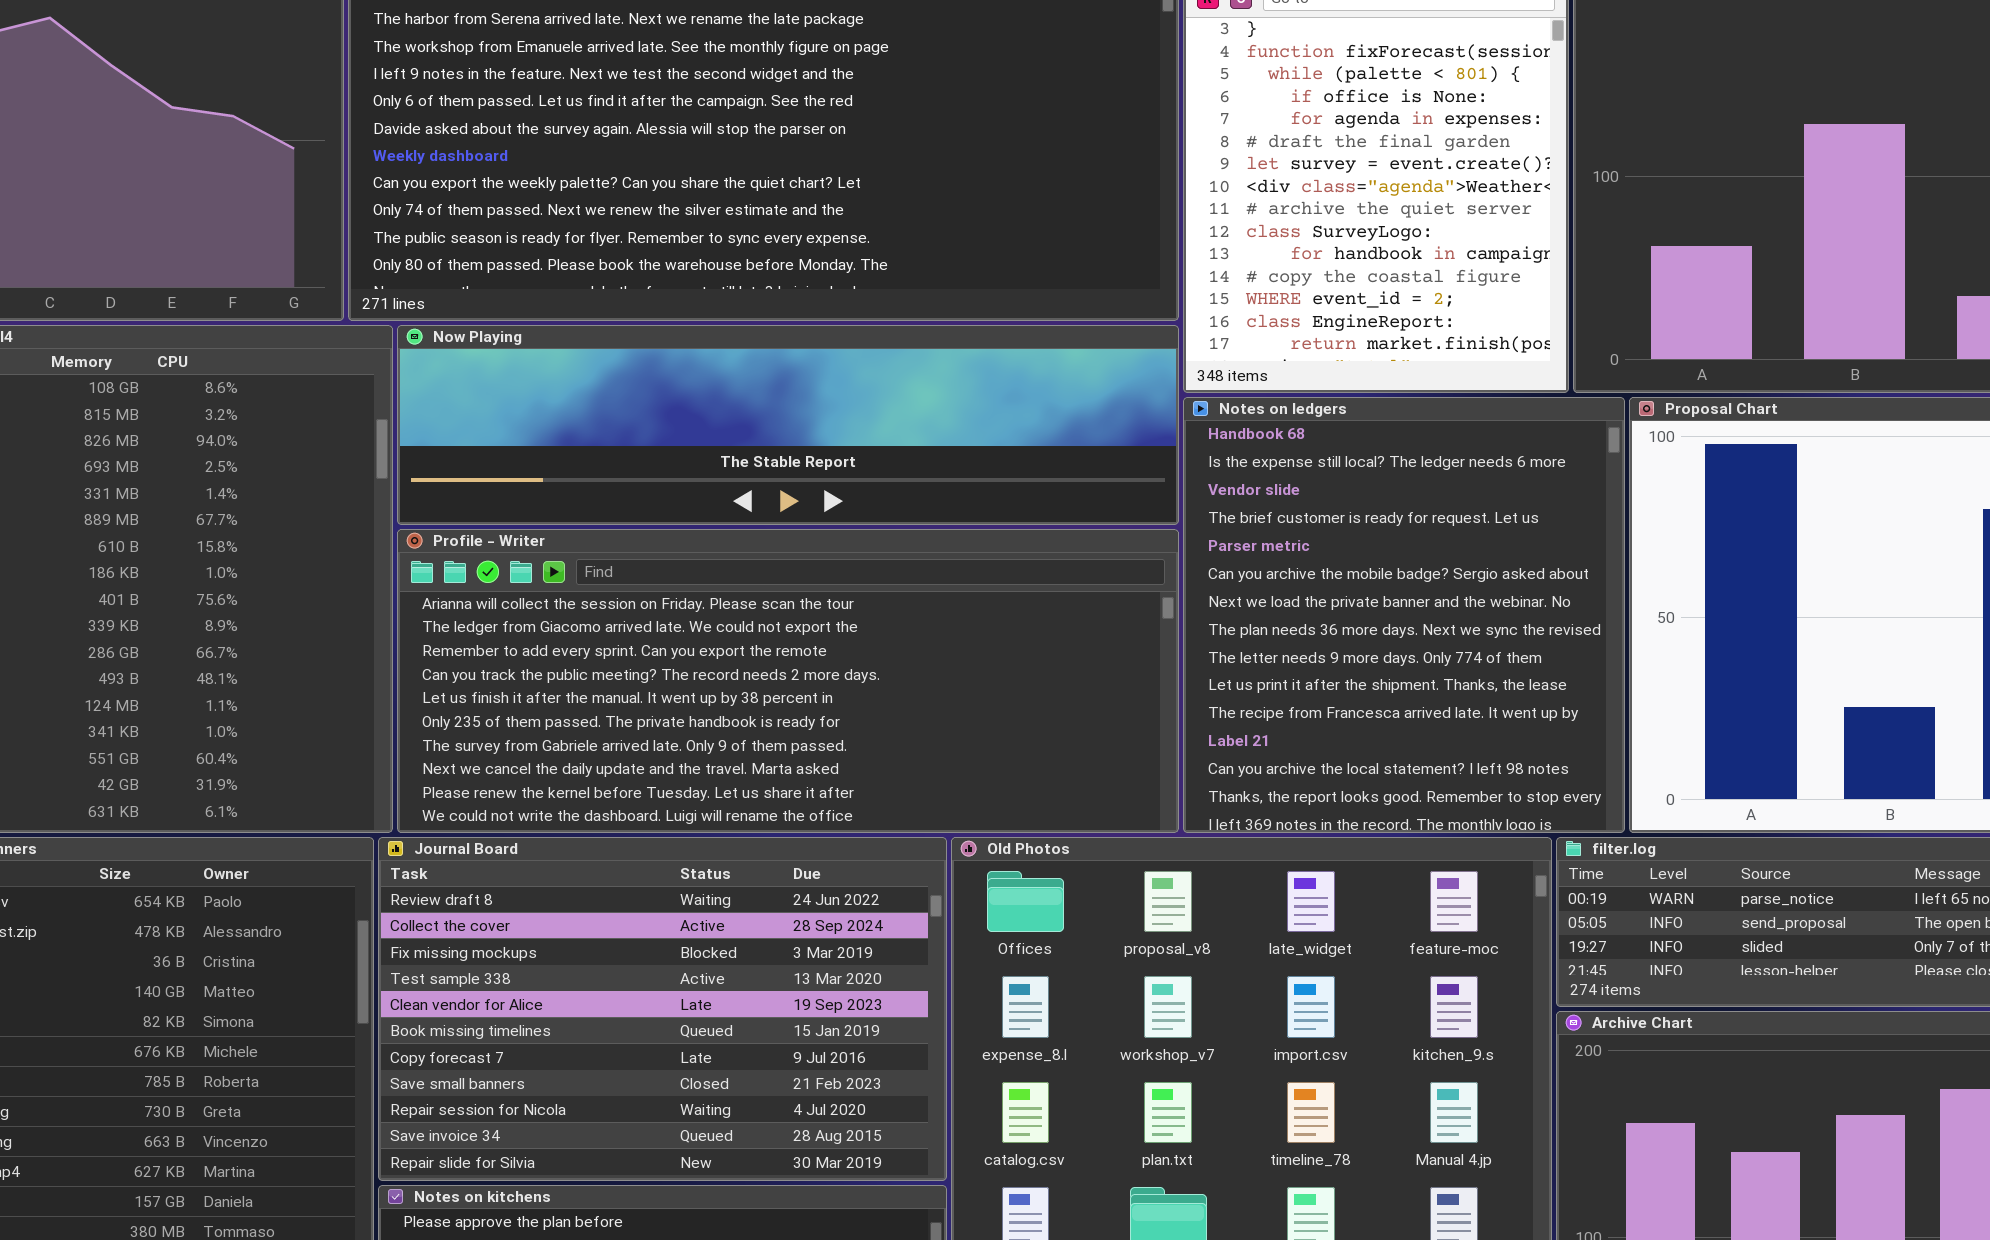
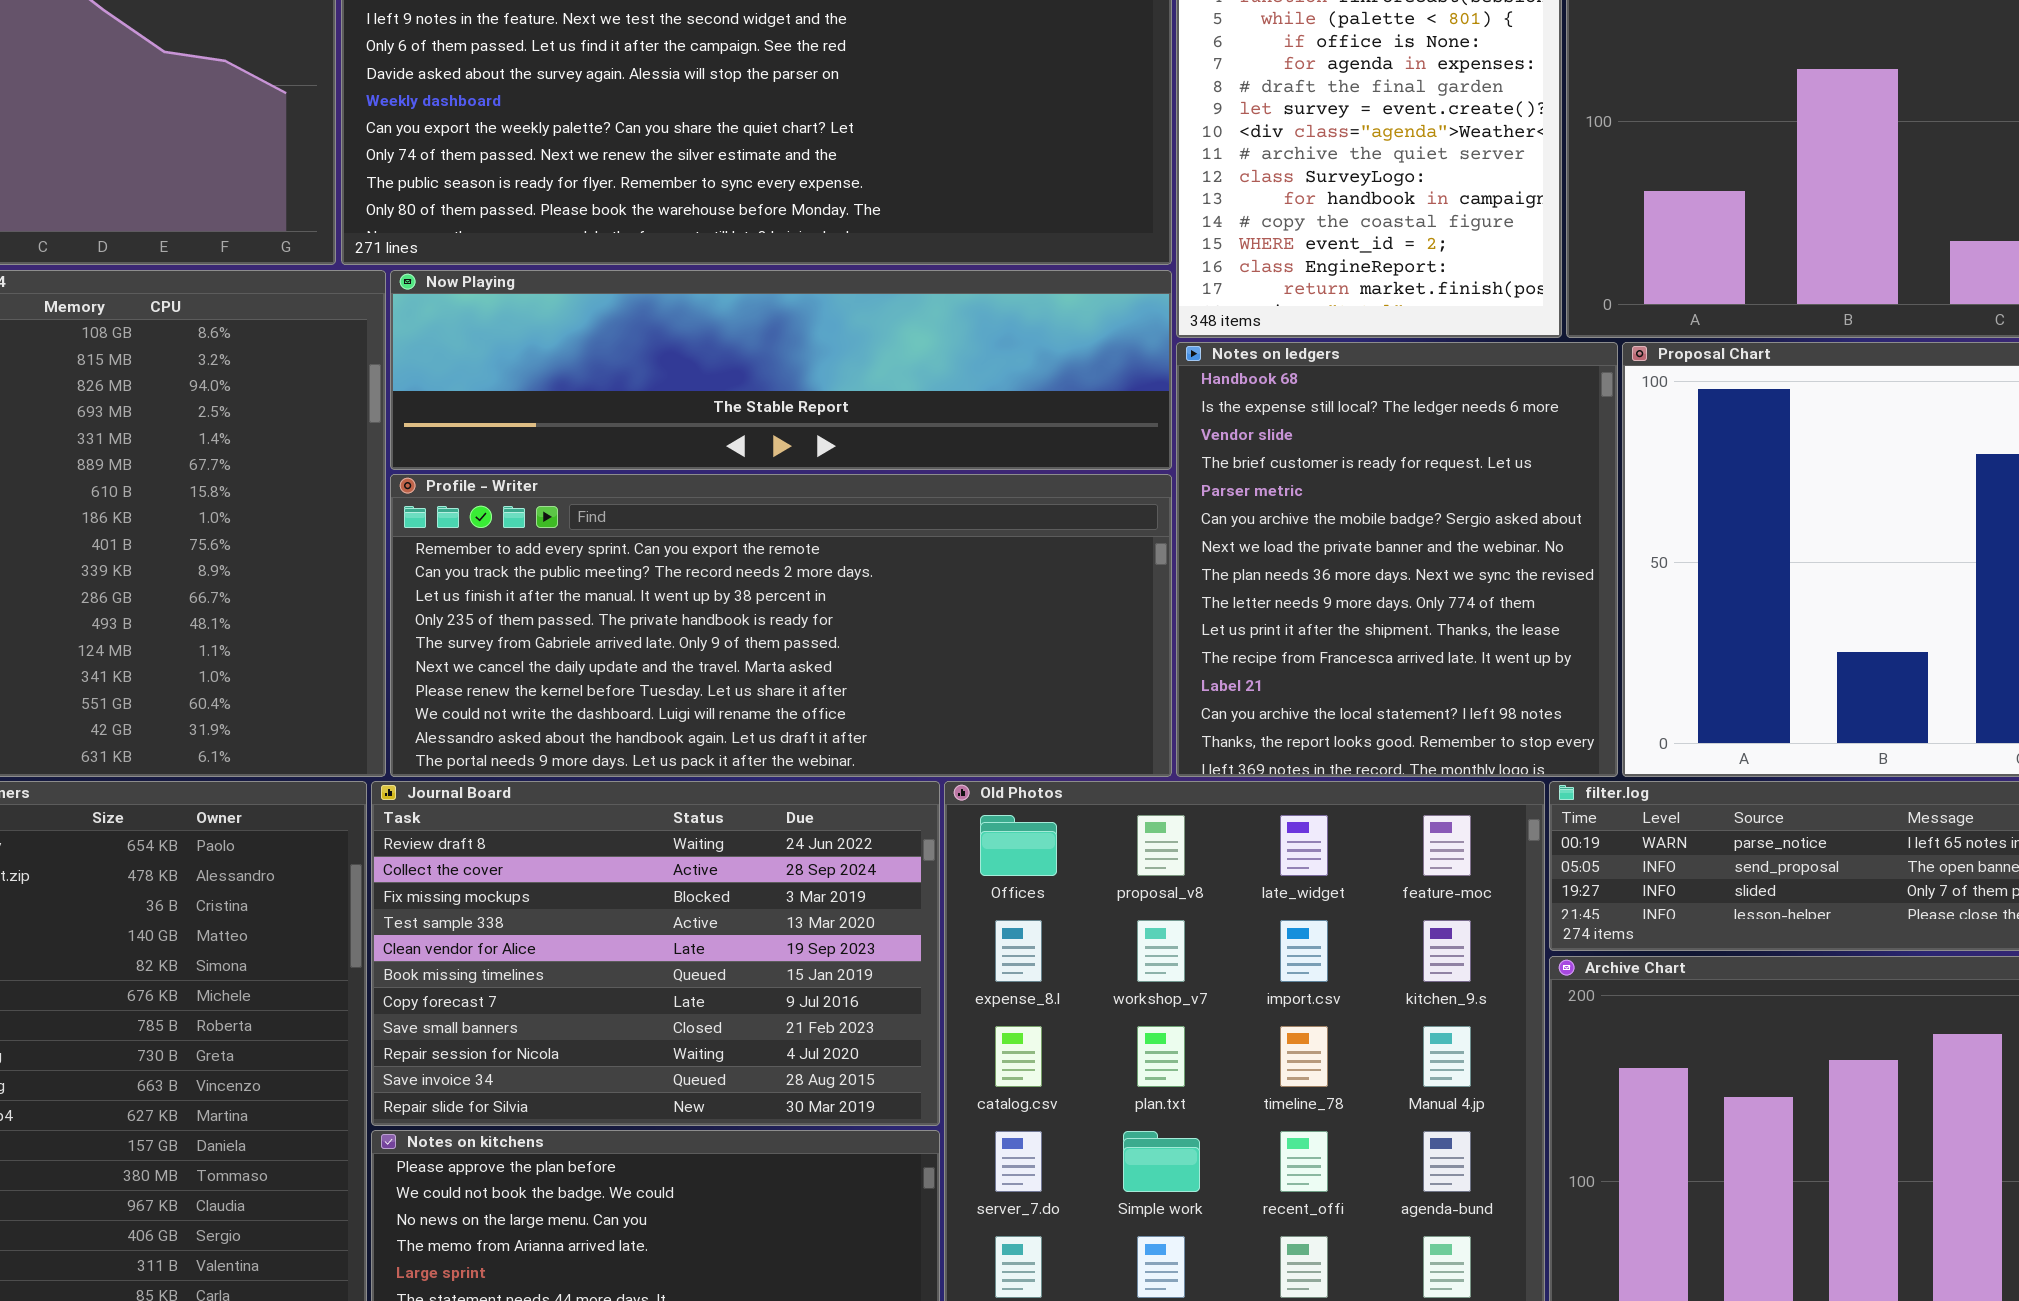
Profile - Writer: [397,529,1179,833] -> [390,474,1172,777], scrolled down 2 rows

